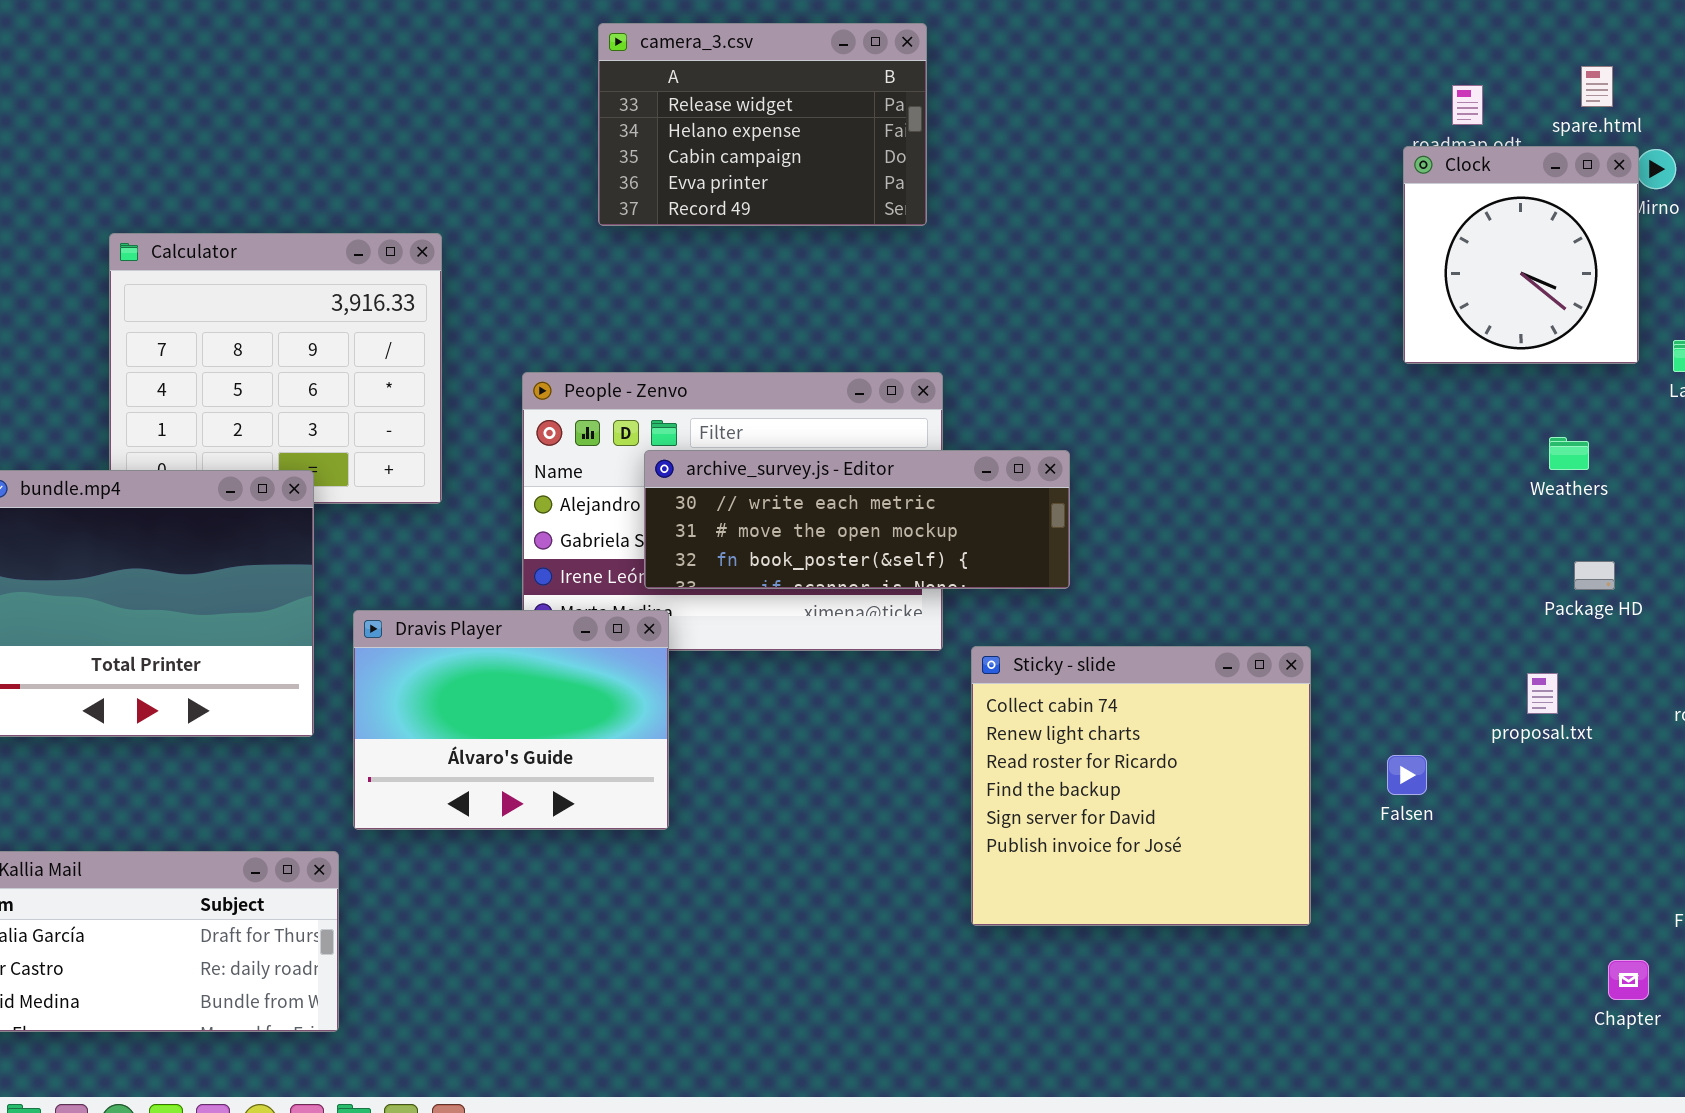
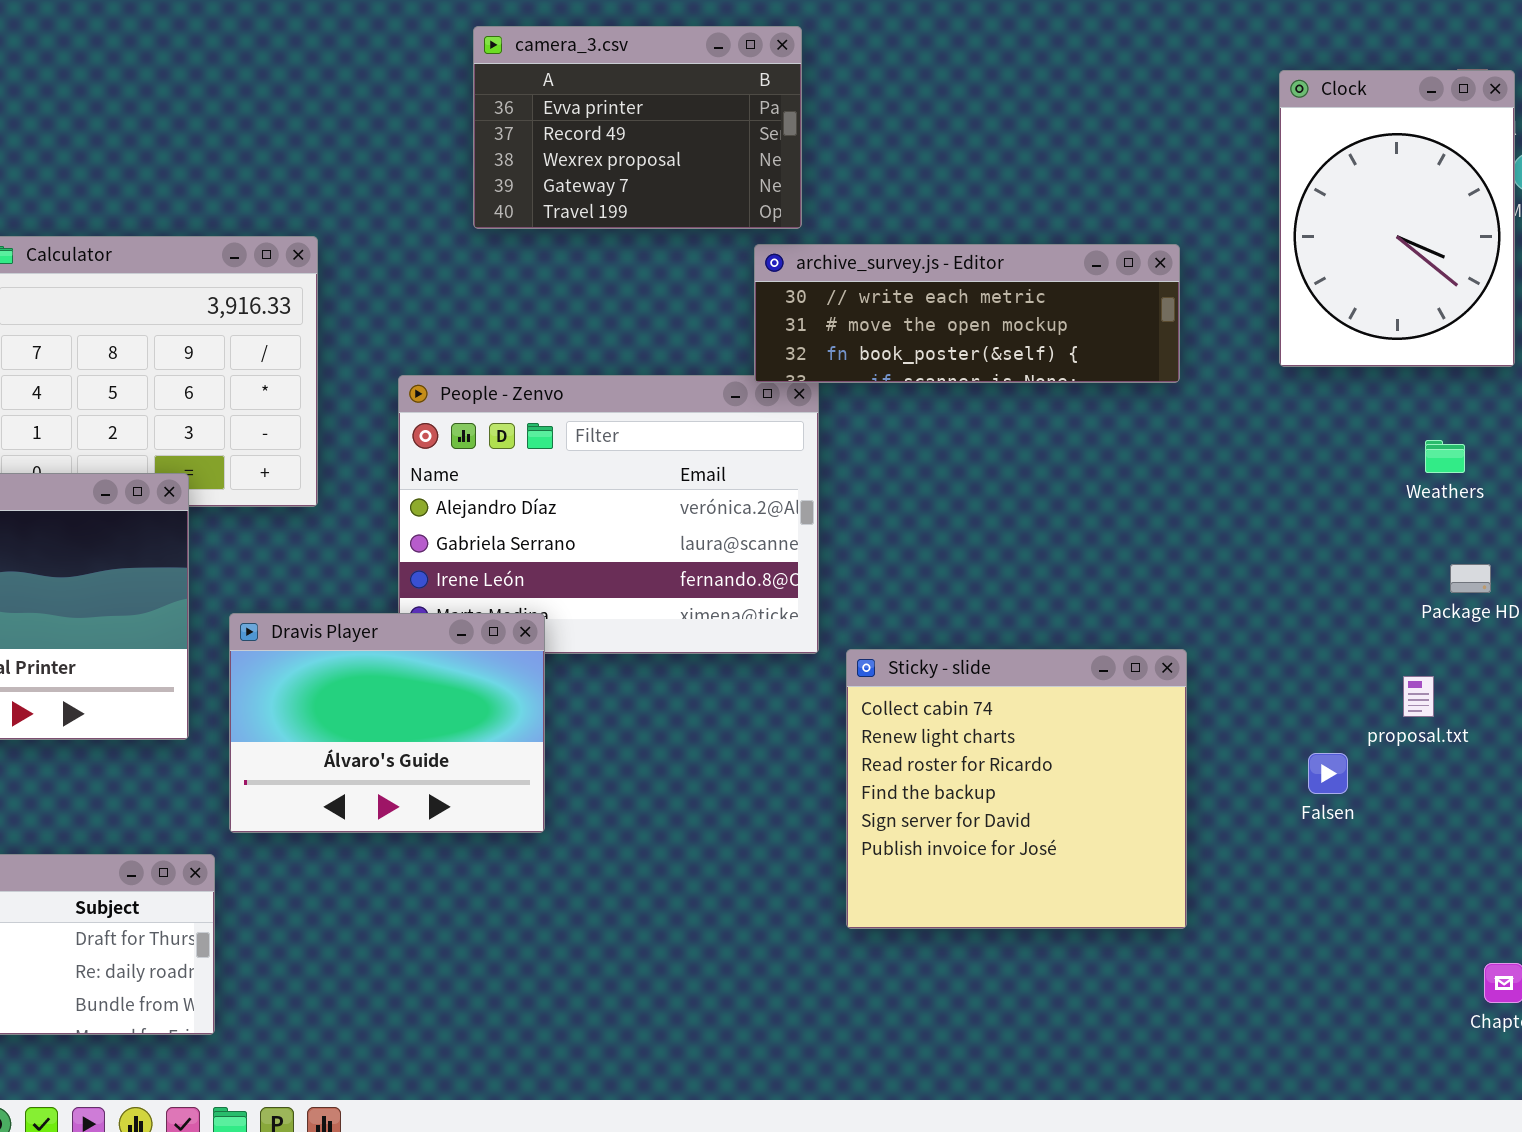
camera_3.csv: [598,23,927,226] -> [473,26,802,229], scrolled down 3 rows
Clock: [1403,146,1639,364] -> [1279,70,1515,367], resized
archive_survey.js - Editor: [644,450,1070,589] -> [754,244,1180,383], moved
Falsen: [1387,755,1427,795] -> [1308,753,1348,794], moved

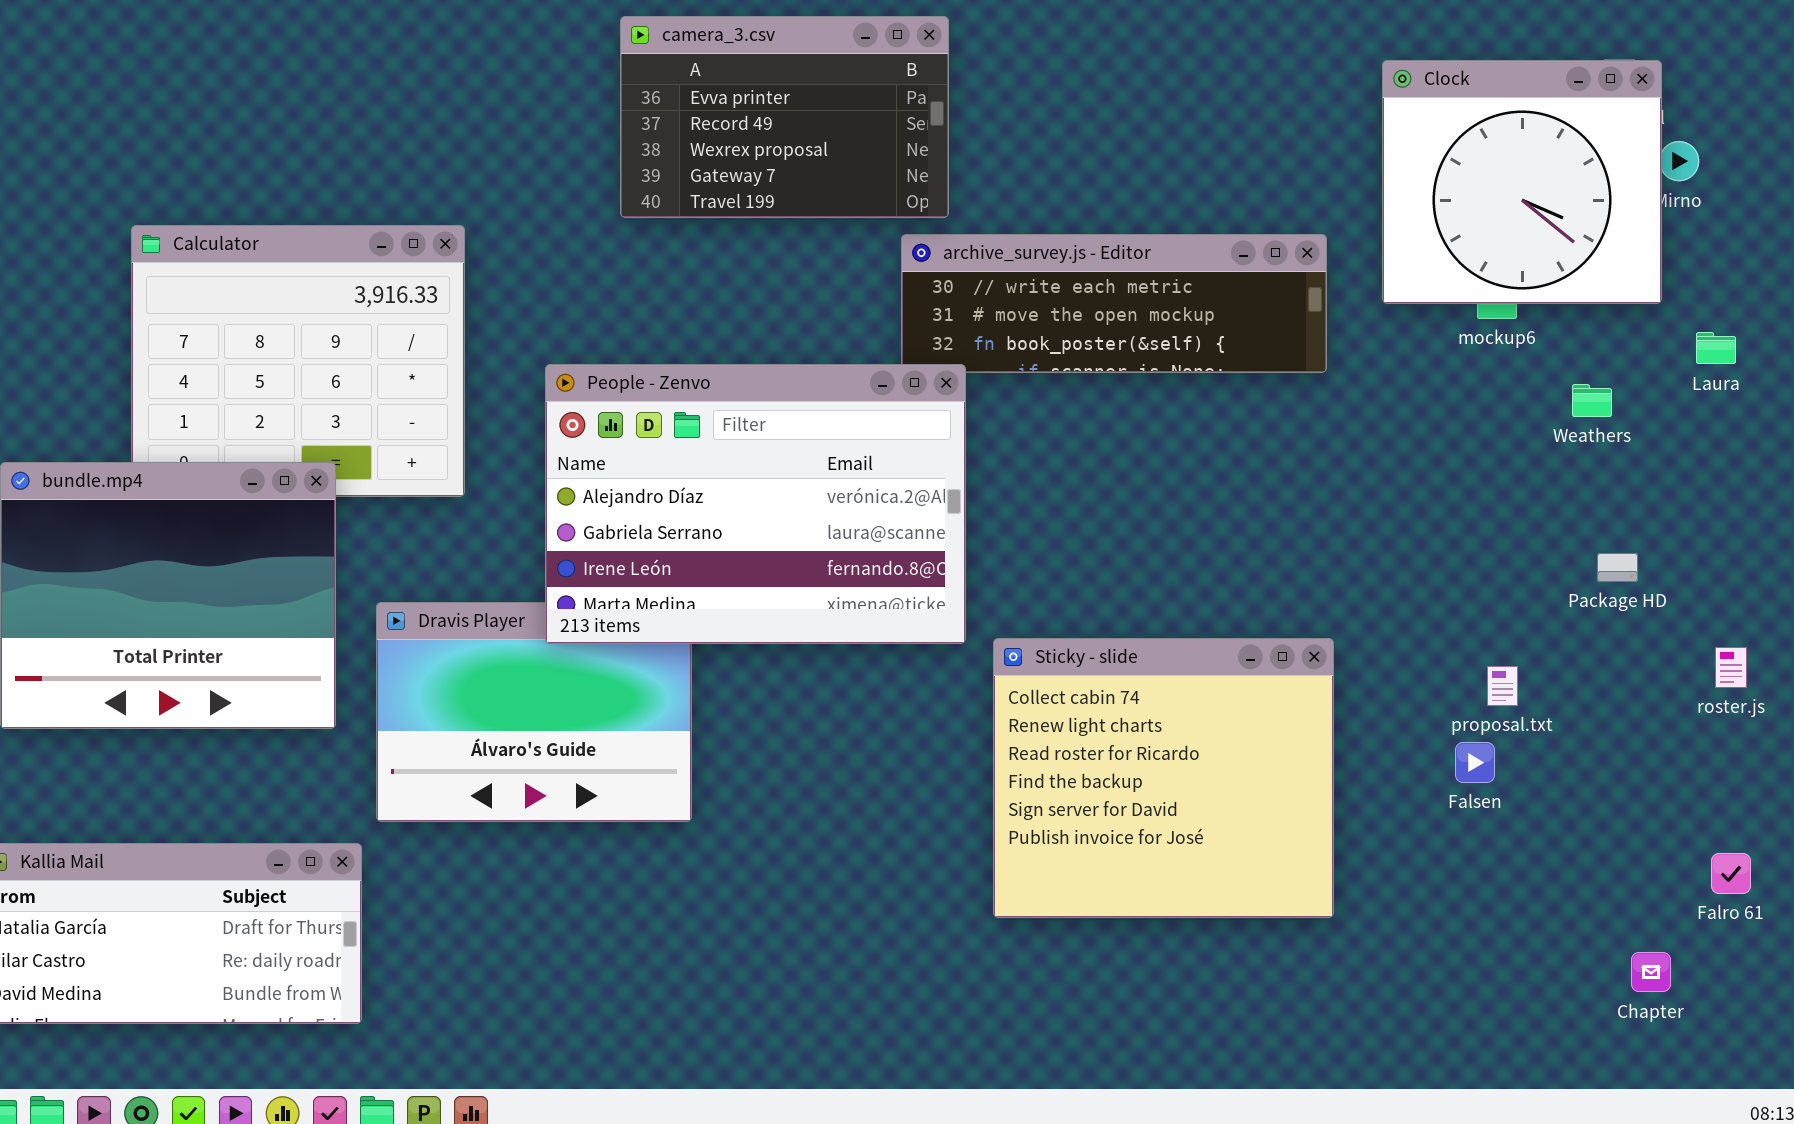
Clock: [1279,70,1515,367] -> [1382,60,1662,304], resized
People - Zenvo: [398,375,819,654] -> [545,364,966,644], raised
Weathers: [1425,440,1465,473] -> [1572,384,1612,417], moved
proposal.txt: [1403,676,1434,717] -> [1487,666,1518,706], moved

